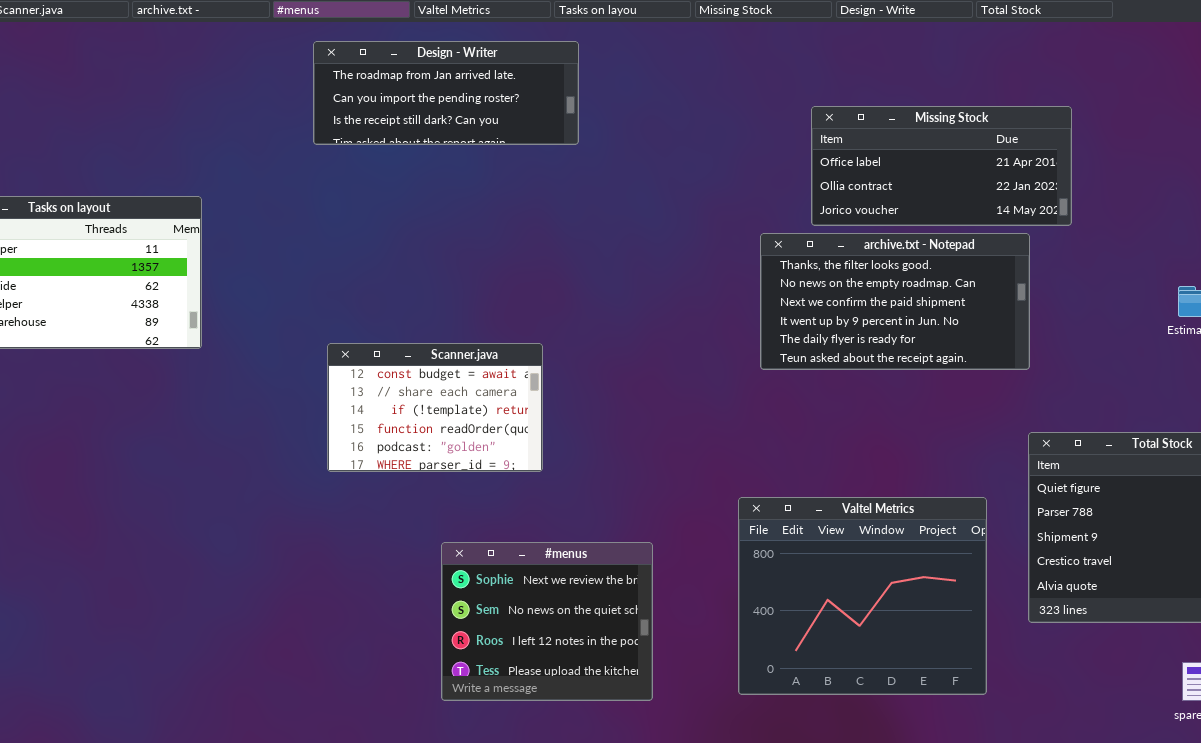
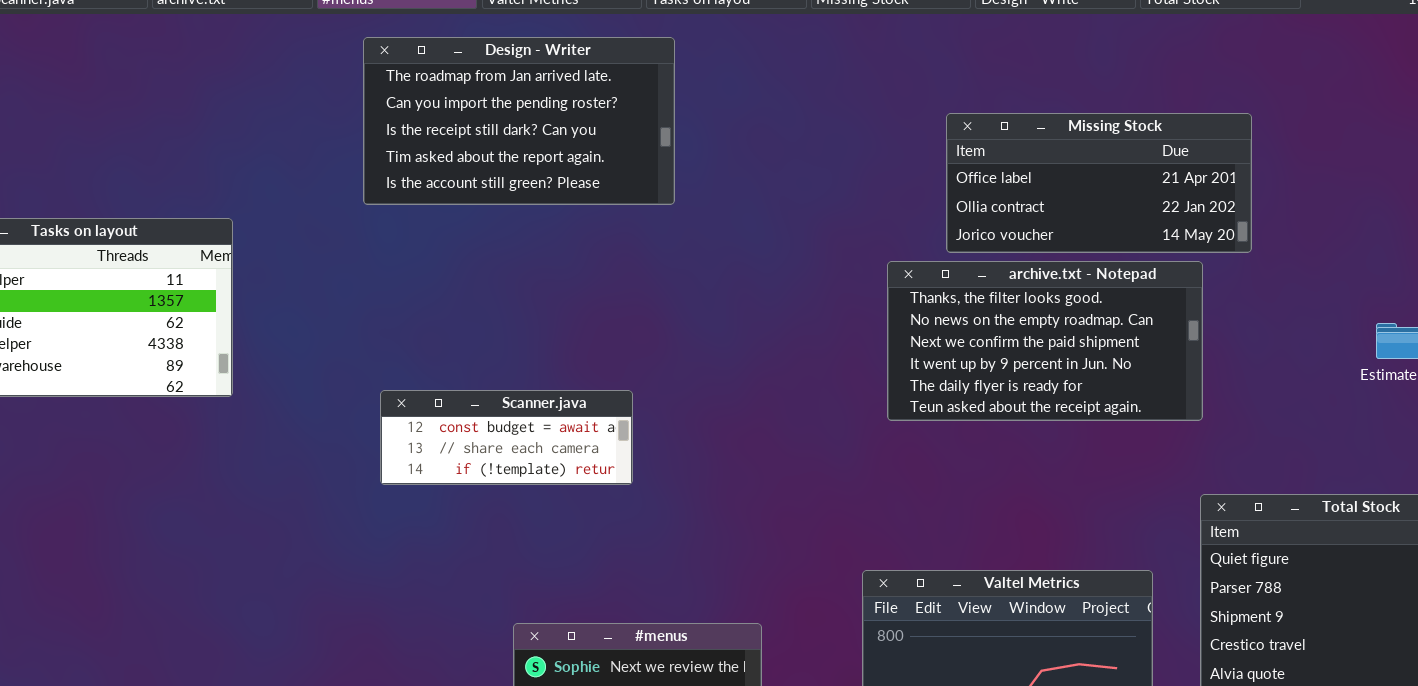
Design - Writer: [313,41,579,145] -> [363,37,675,205], resized
Scanner.java: [327,343,543,472] -> [380,390,633,485], resized

